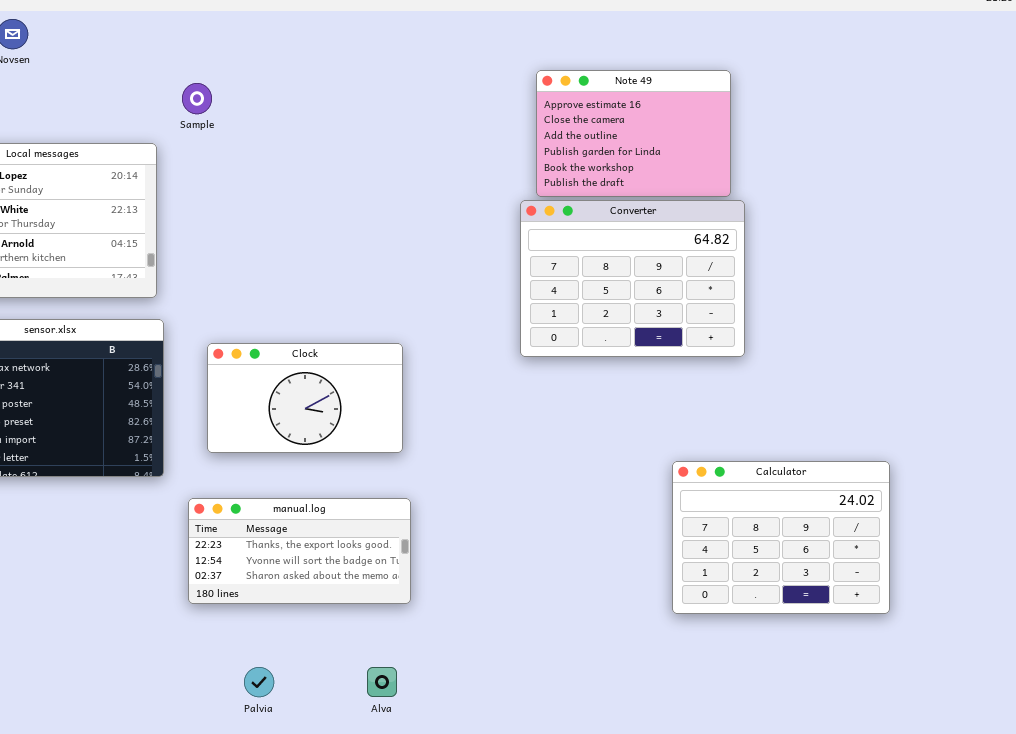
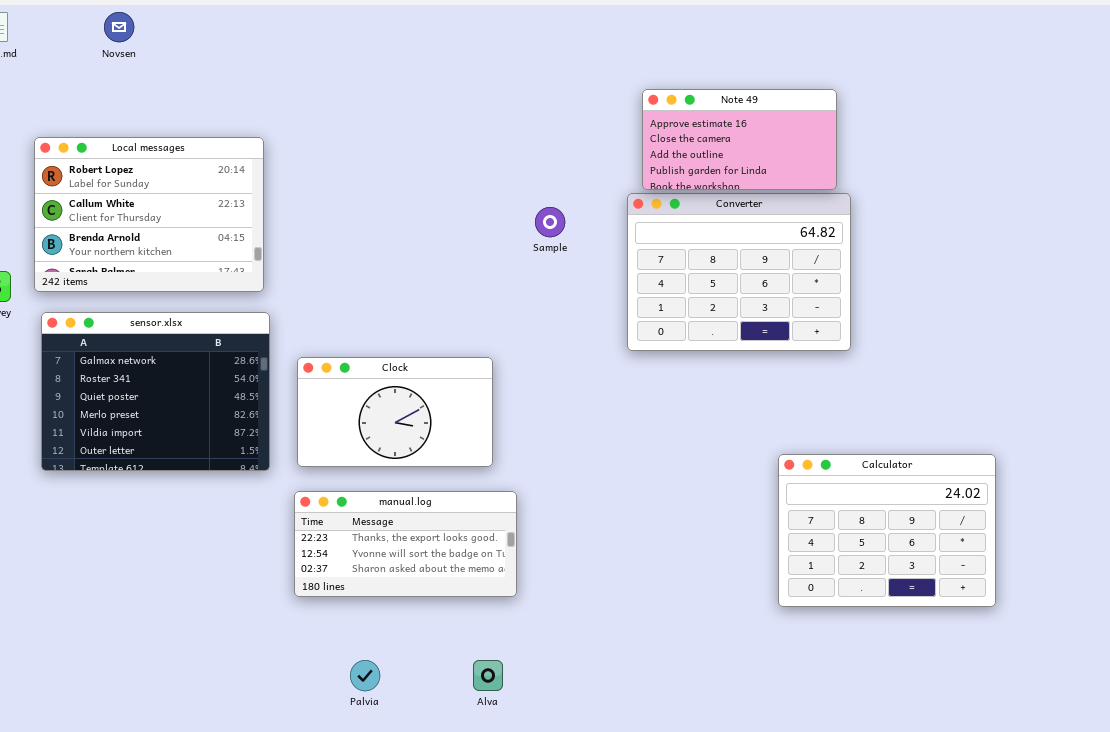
Note 49: [536,70,731,197] -> [642,89,837,190], resized
Sample: [182,83,212,114] -> [535,207,565,237], moved
Clock: [207,343,403,453] -> [297,357,493,467], moved

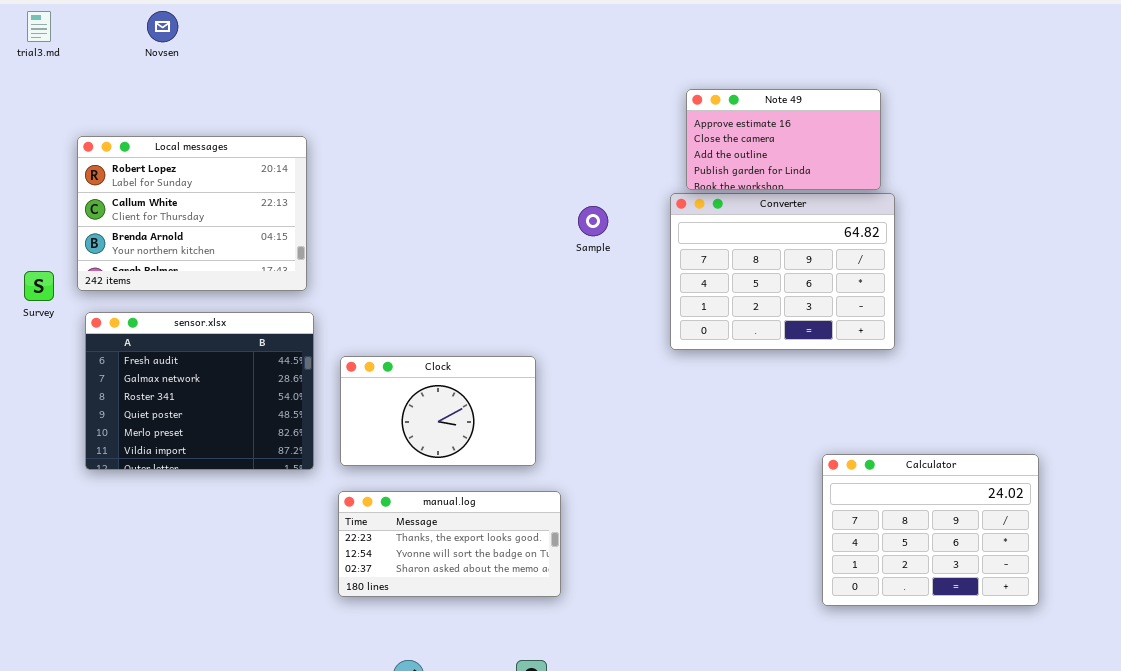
sensor.xlsx: [41,312,270,471] -> [85,312,314,470], scrolled up 1 row

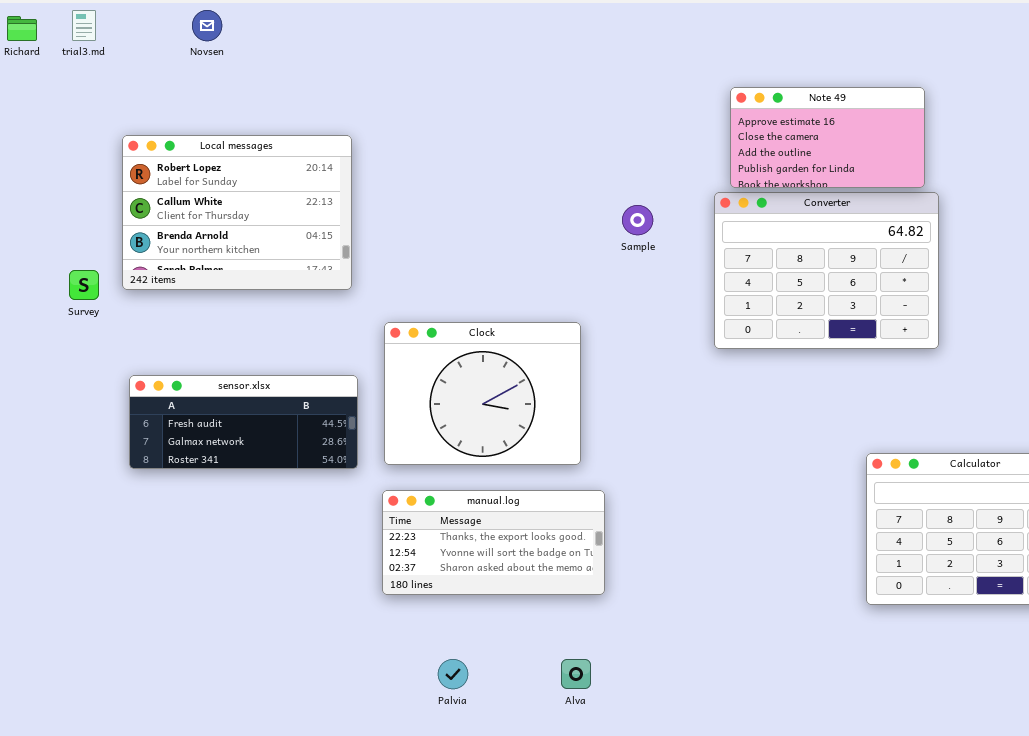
sensor.xlsx: [85,312,314,470] -> [129,375,358,469], resized
Clock: [340,356,536,466] -> [384,322,581,465], resized

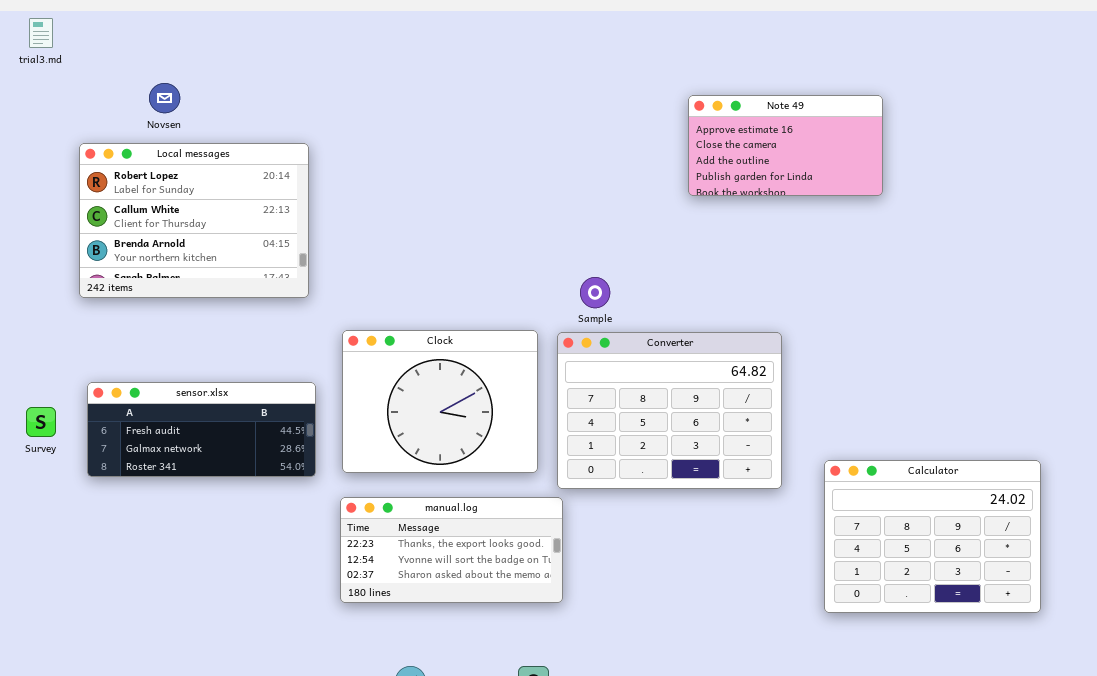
Novsen: [192,10,222,41] -> [149,83,180,113], moved
Converter: [714,192,939,349] -> [557,332,782,489], moved
Sample: [622,205,653,235] -> [580,277,610,308], moved
Survey: [69,270,99,300] -> [26,407,56,437], moved

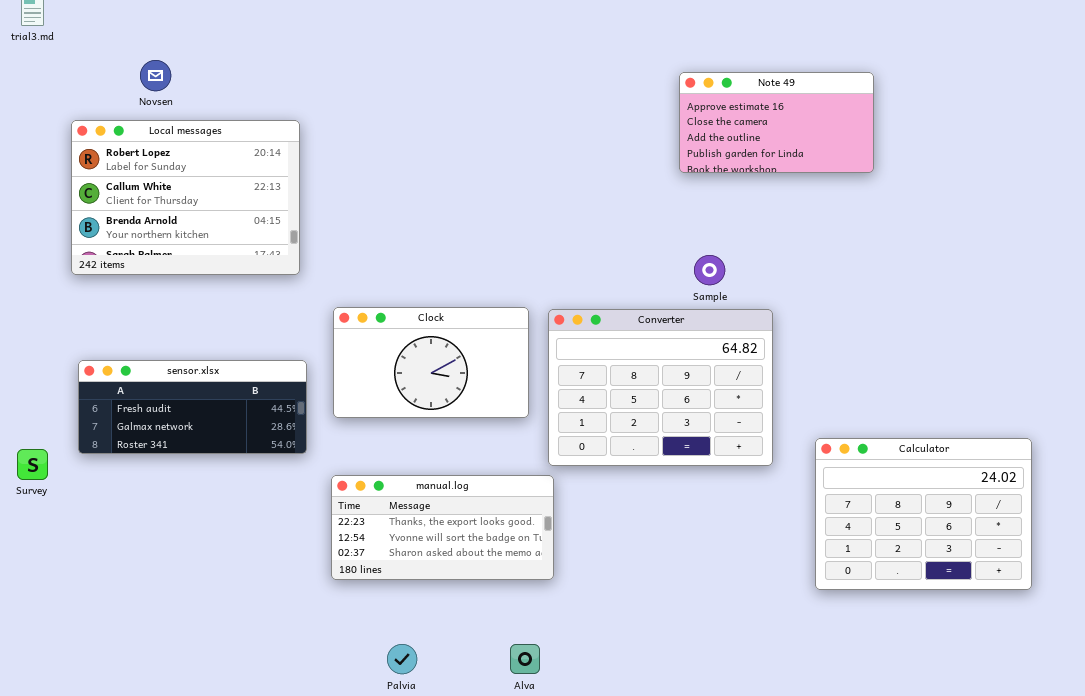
Sample: [580,277,610,308] -> [694,255,725,285], moved
Clock: [342,330,538,473] -> [333,307,529,418], resized
Survey: [26,407,56,437] -> [17,449,48,480], moved

